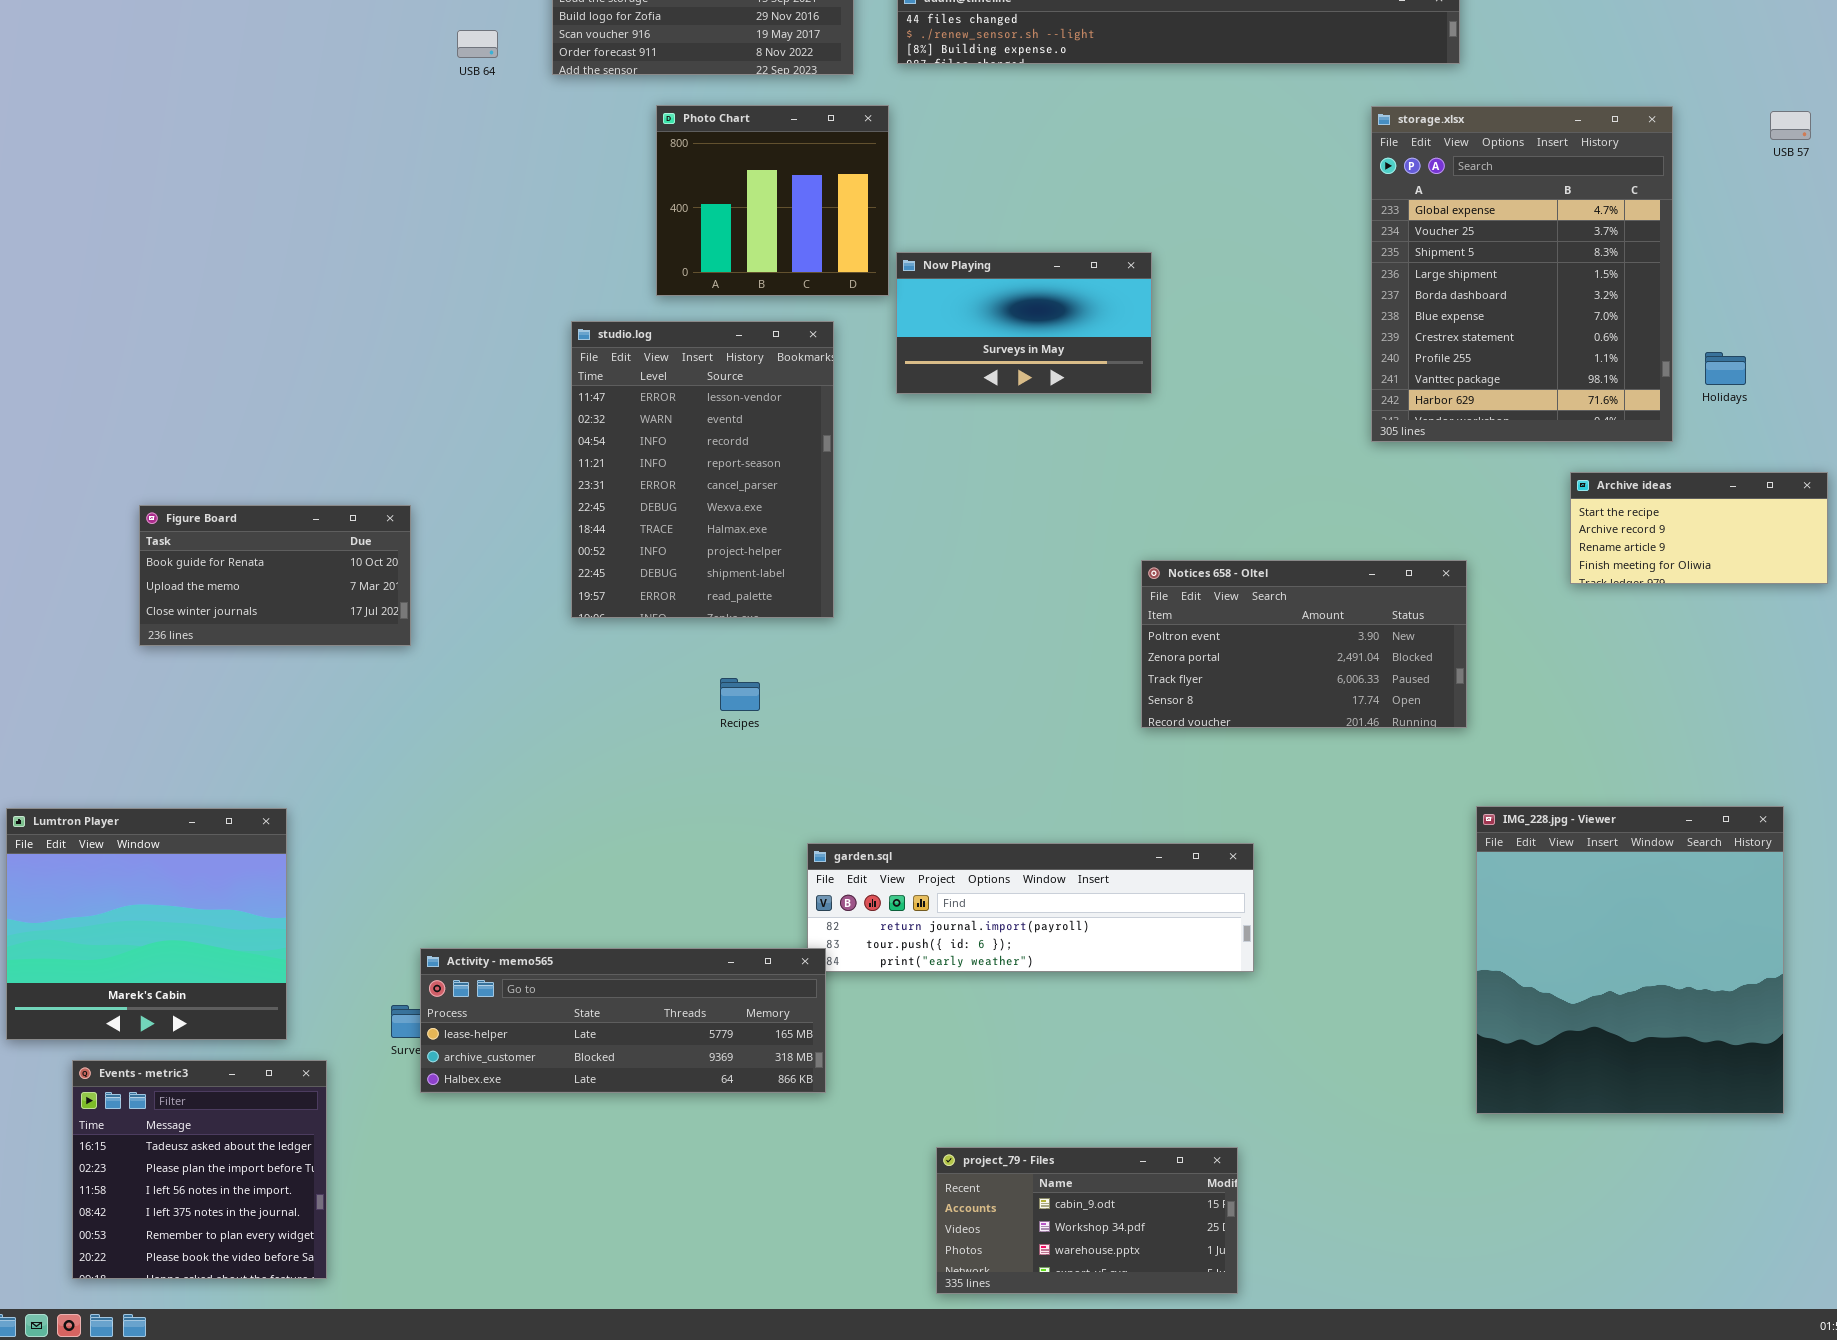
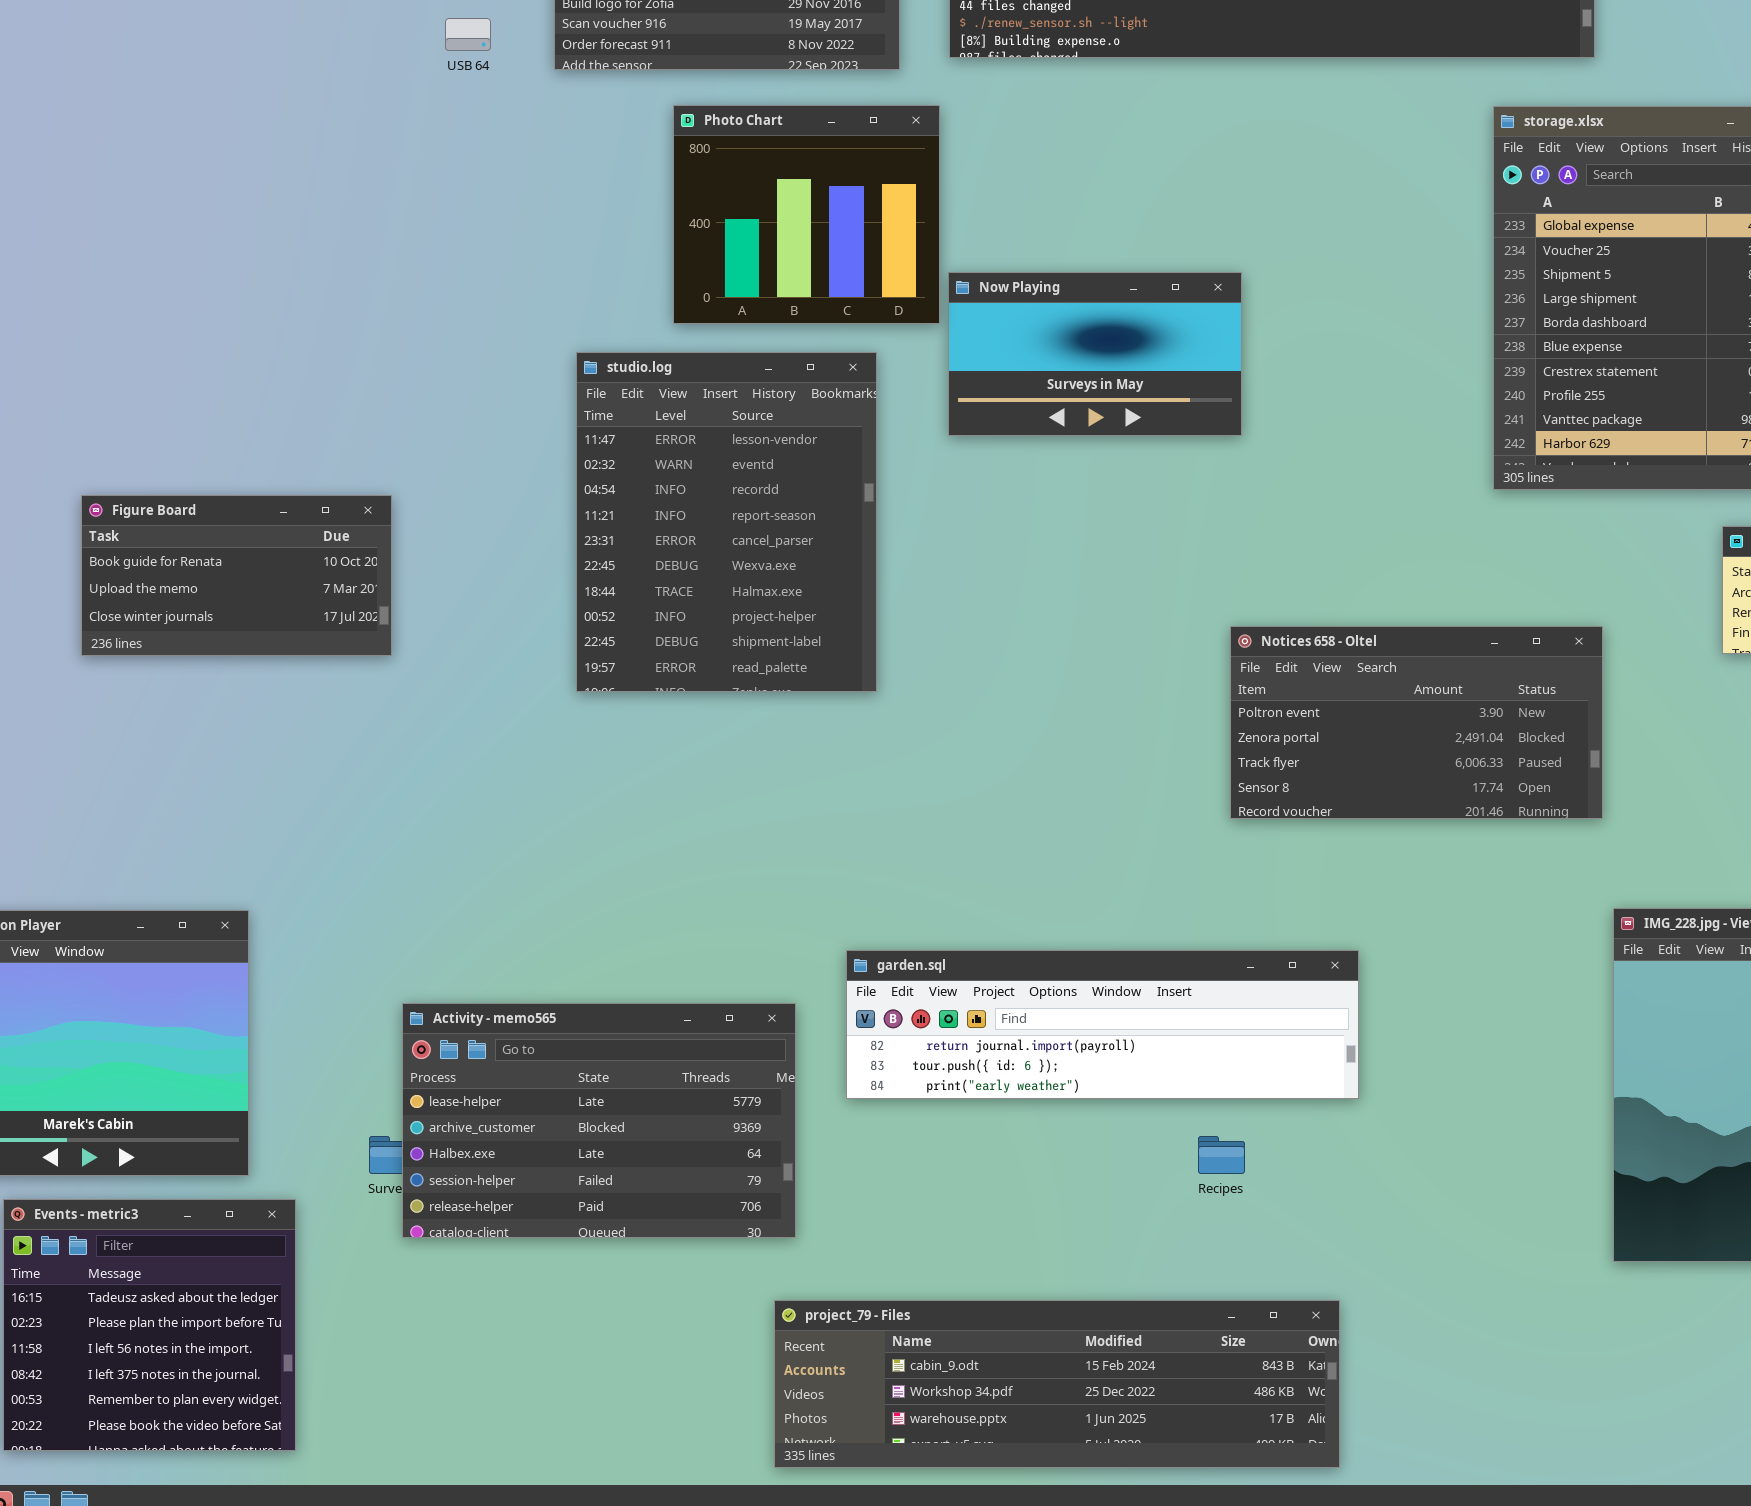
Figure Board: [139,505,411,646] -> [81,495,392,656], moved
Recipes: [720,678,760,711] -> [1198,1136,1245,1174], moved
Activity - memo565: [420,948,826,1093] -> [402,1003,796,1238], resized
project_79 - Files: [936,1147,1238,1294] -> [774,1300,1340,1468], resized

